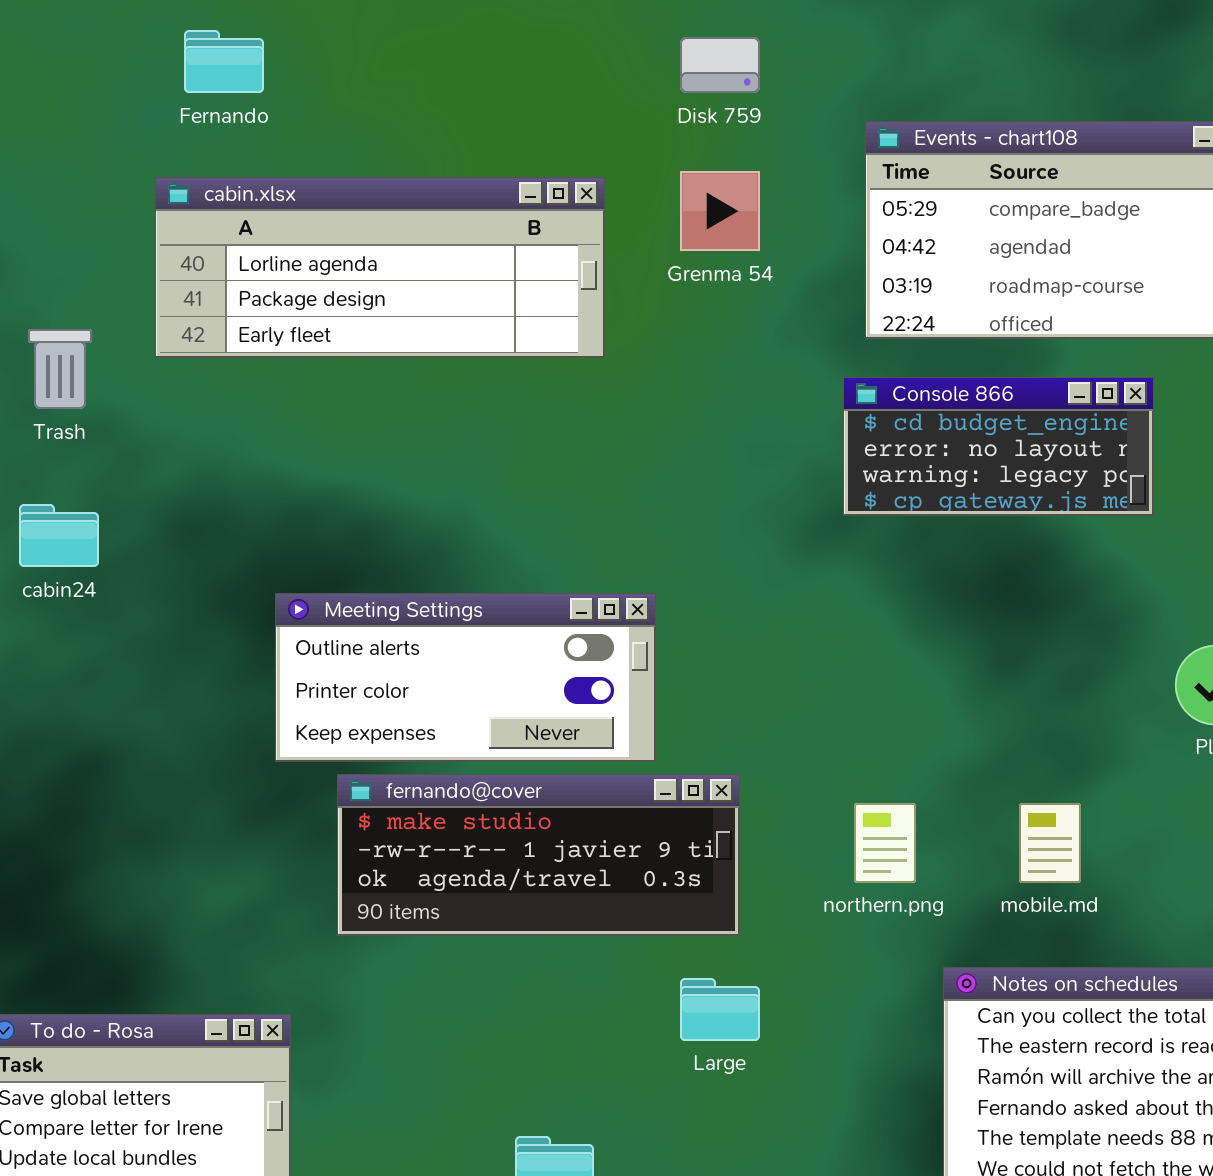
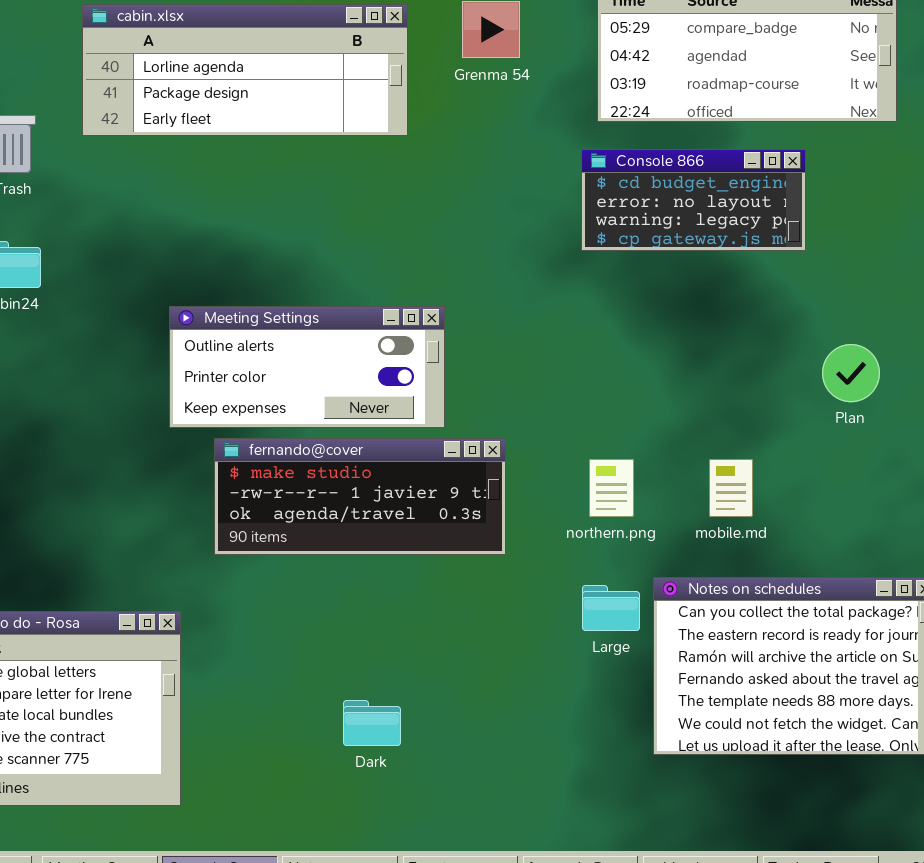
Large: [680,978,760,1041] -> [582,585,640,631], moved

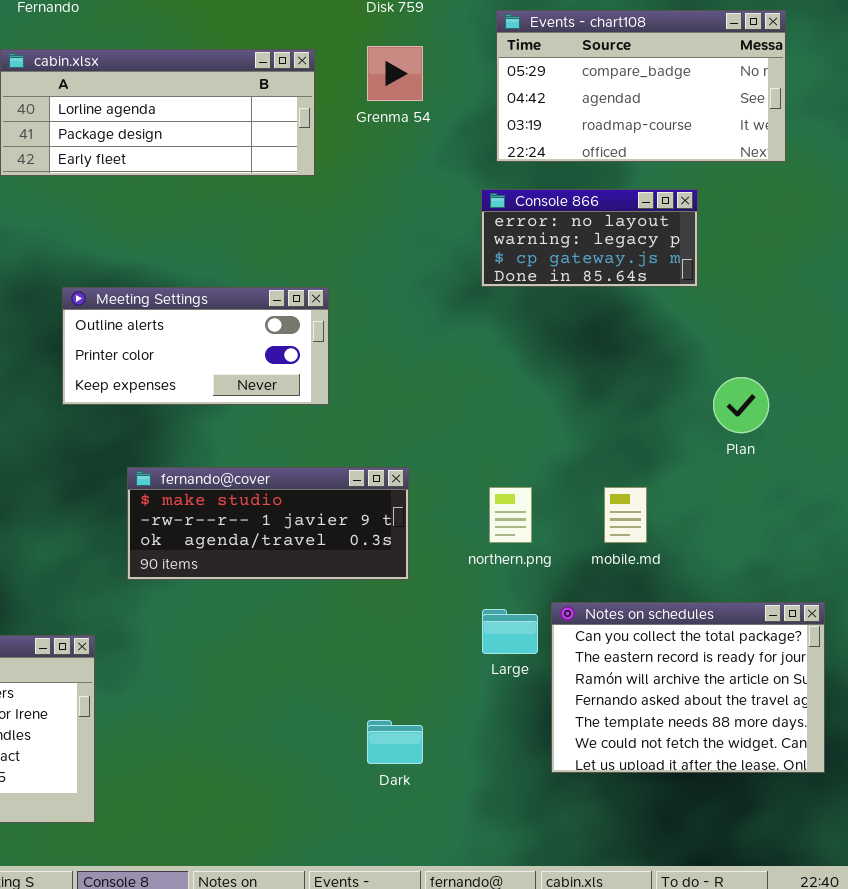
Console 866: [581,149,806,251] -> [481,189,698,287], scrolled down 1 row
Meeting Settings: [169,306,445,428] -> [62,287,329,405], moved
Dark: [343,700,401,746] -> [367,720,423,764], moved

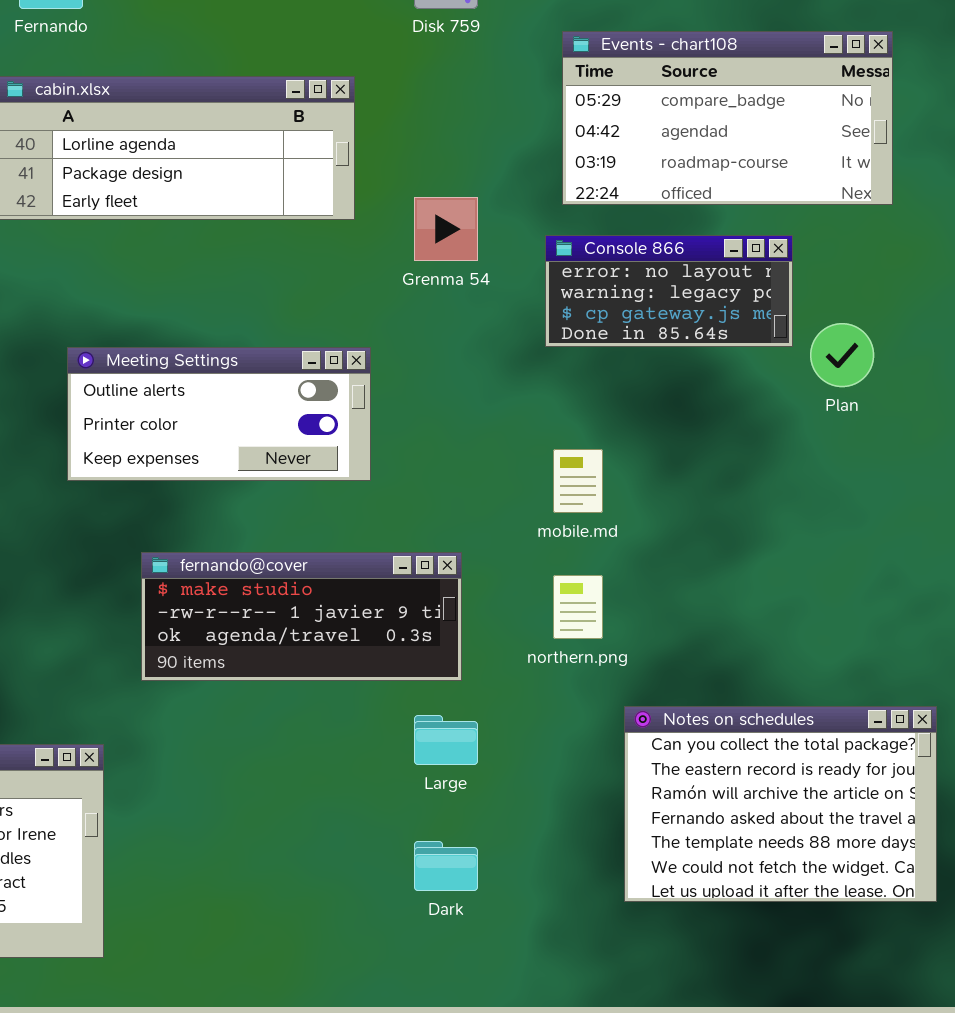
Grenma 54: [367,46,423,101] -> [414,197,478,261], moved
Plan: [713,377,769,433] -> [810,323,874,387], moved
mobile.md: [604,487,647,543] -> [553,449,603,513], moved
Large: [482,609,538,654] -> [414,715,478,765], moved

